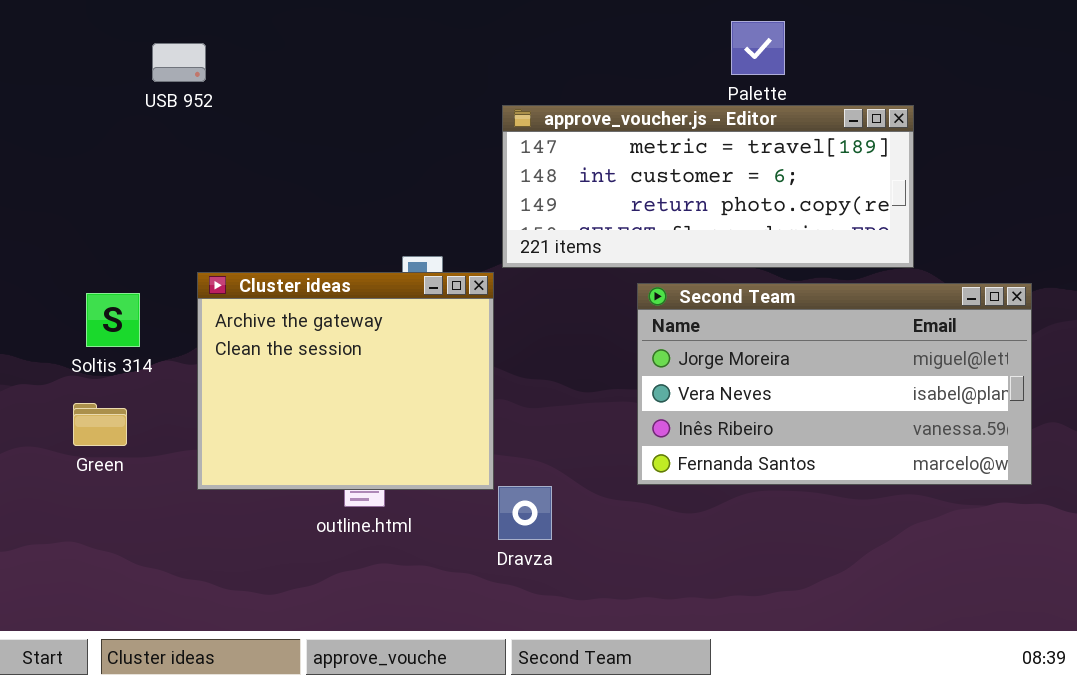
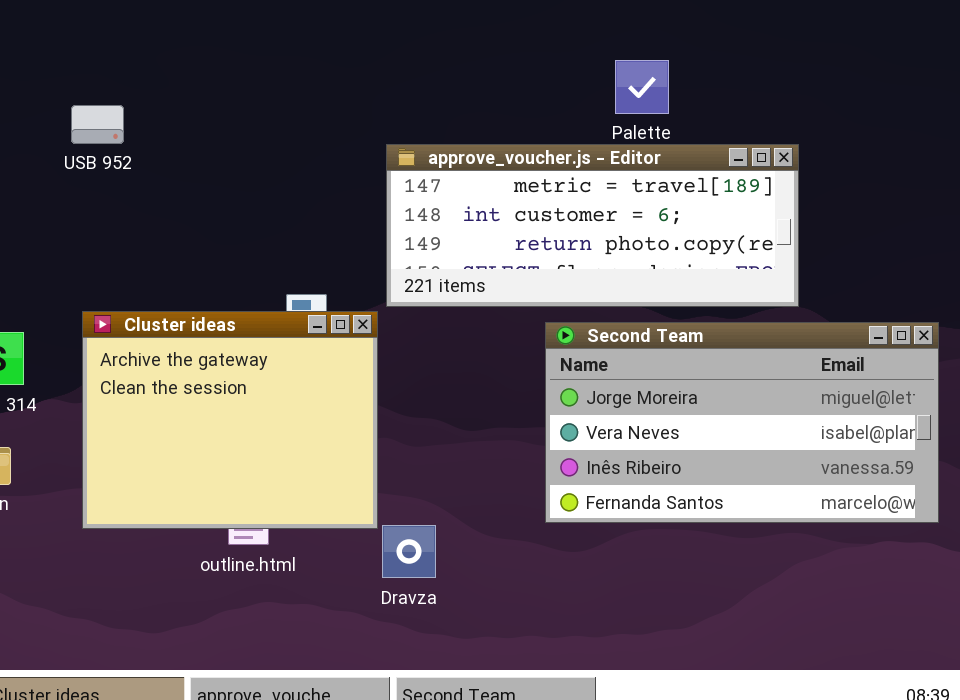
USB 952: [152,43,206,82] -> [71,105,124,144], moved
Second Team: [637,283,1032,485] -> [545,322,939,523], moved

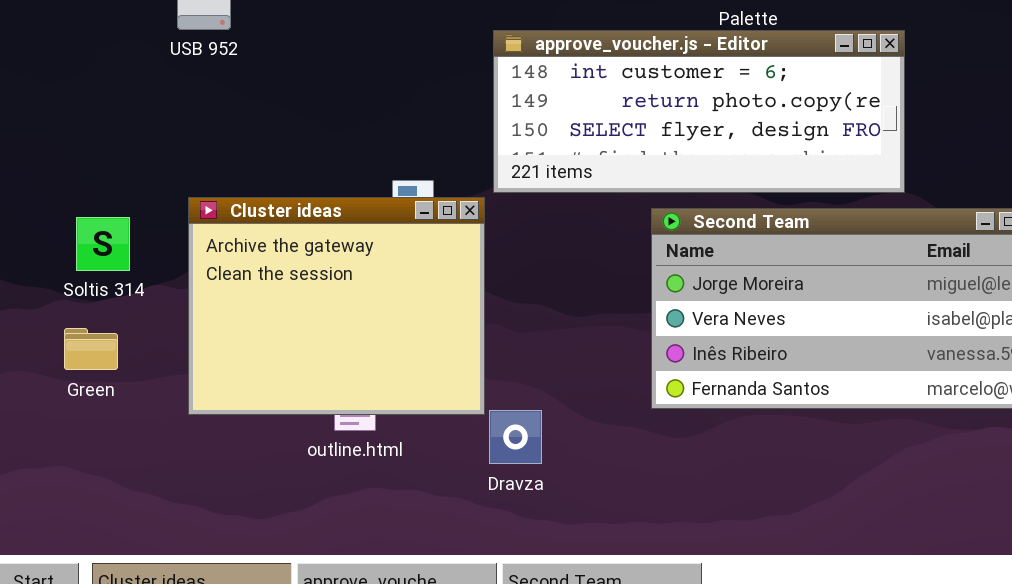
approve_voucher.js - Editor: [386,144,799,307] -> [493,30,905,193], scrolled down 1 row

